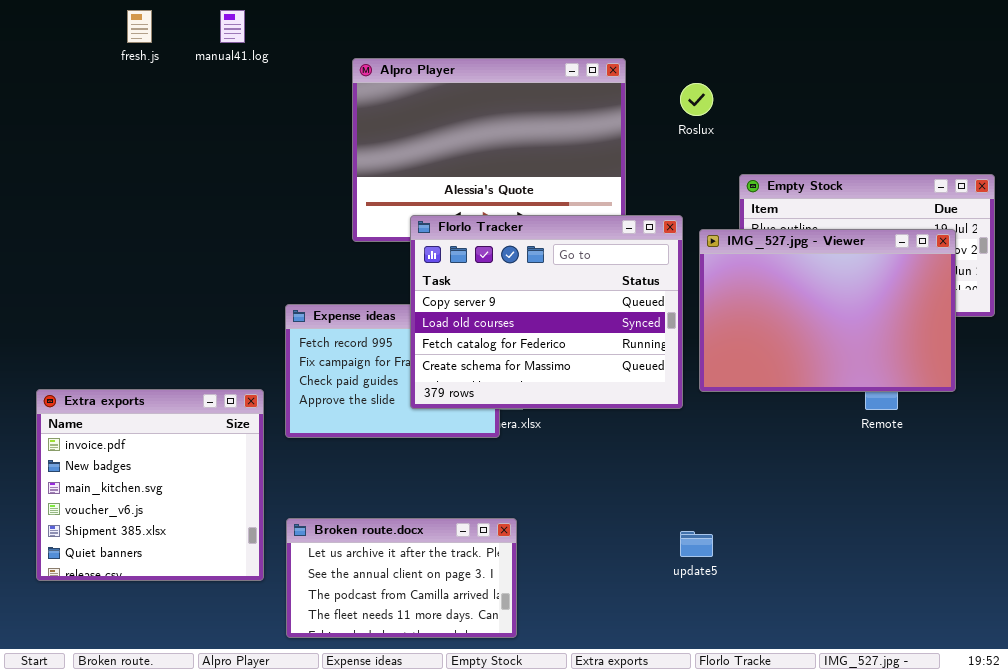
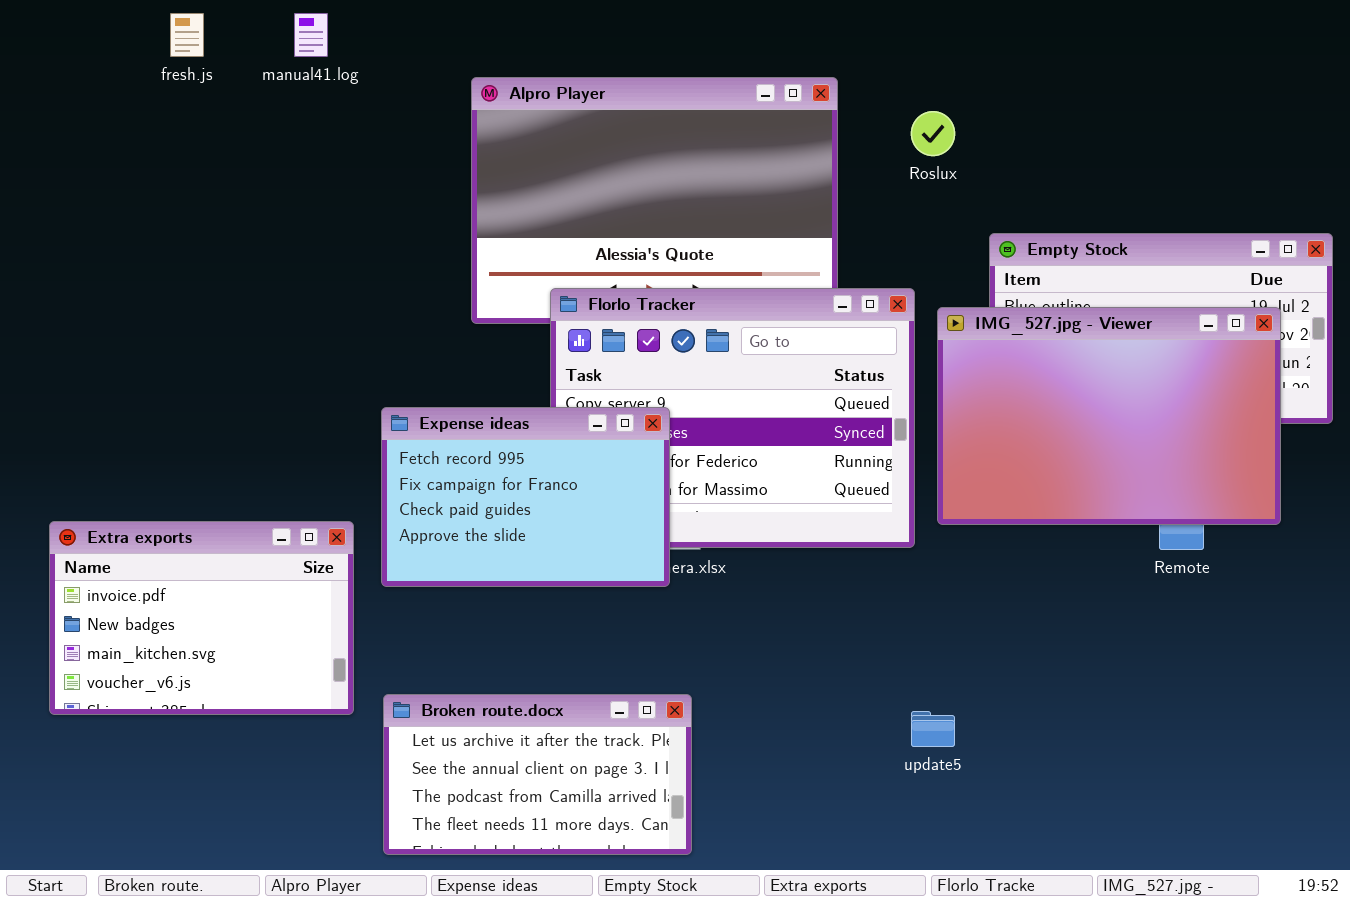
Expense ideas: [285,304,500,438] -> [381,407,670,587], raised
Extra exports: [36,389,264,581] -> [49,521,354,715], resized

